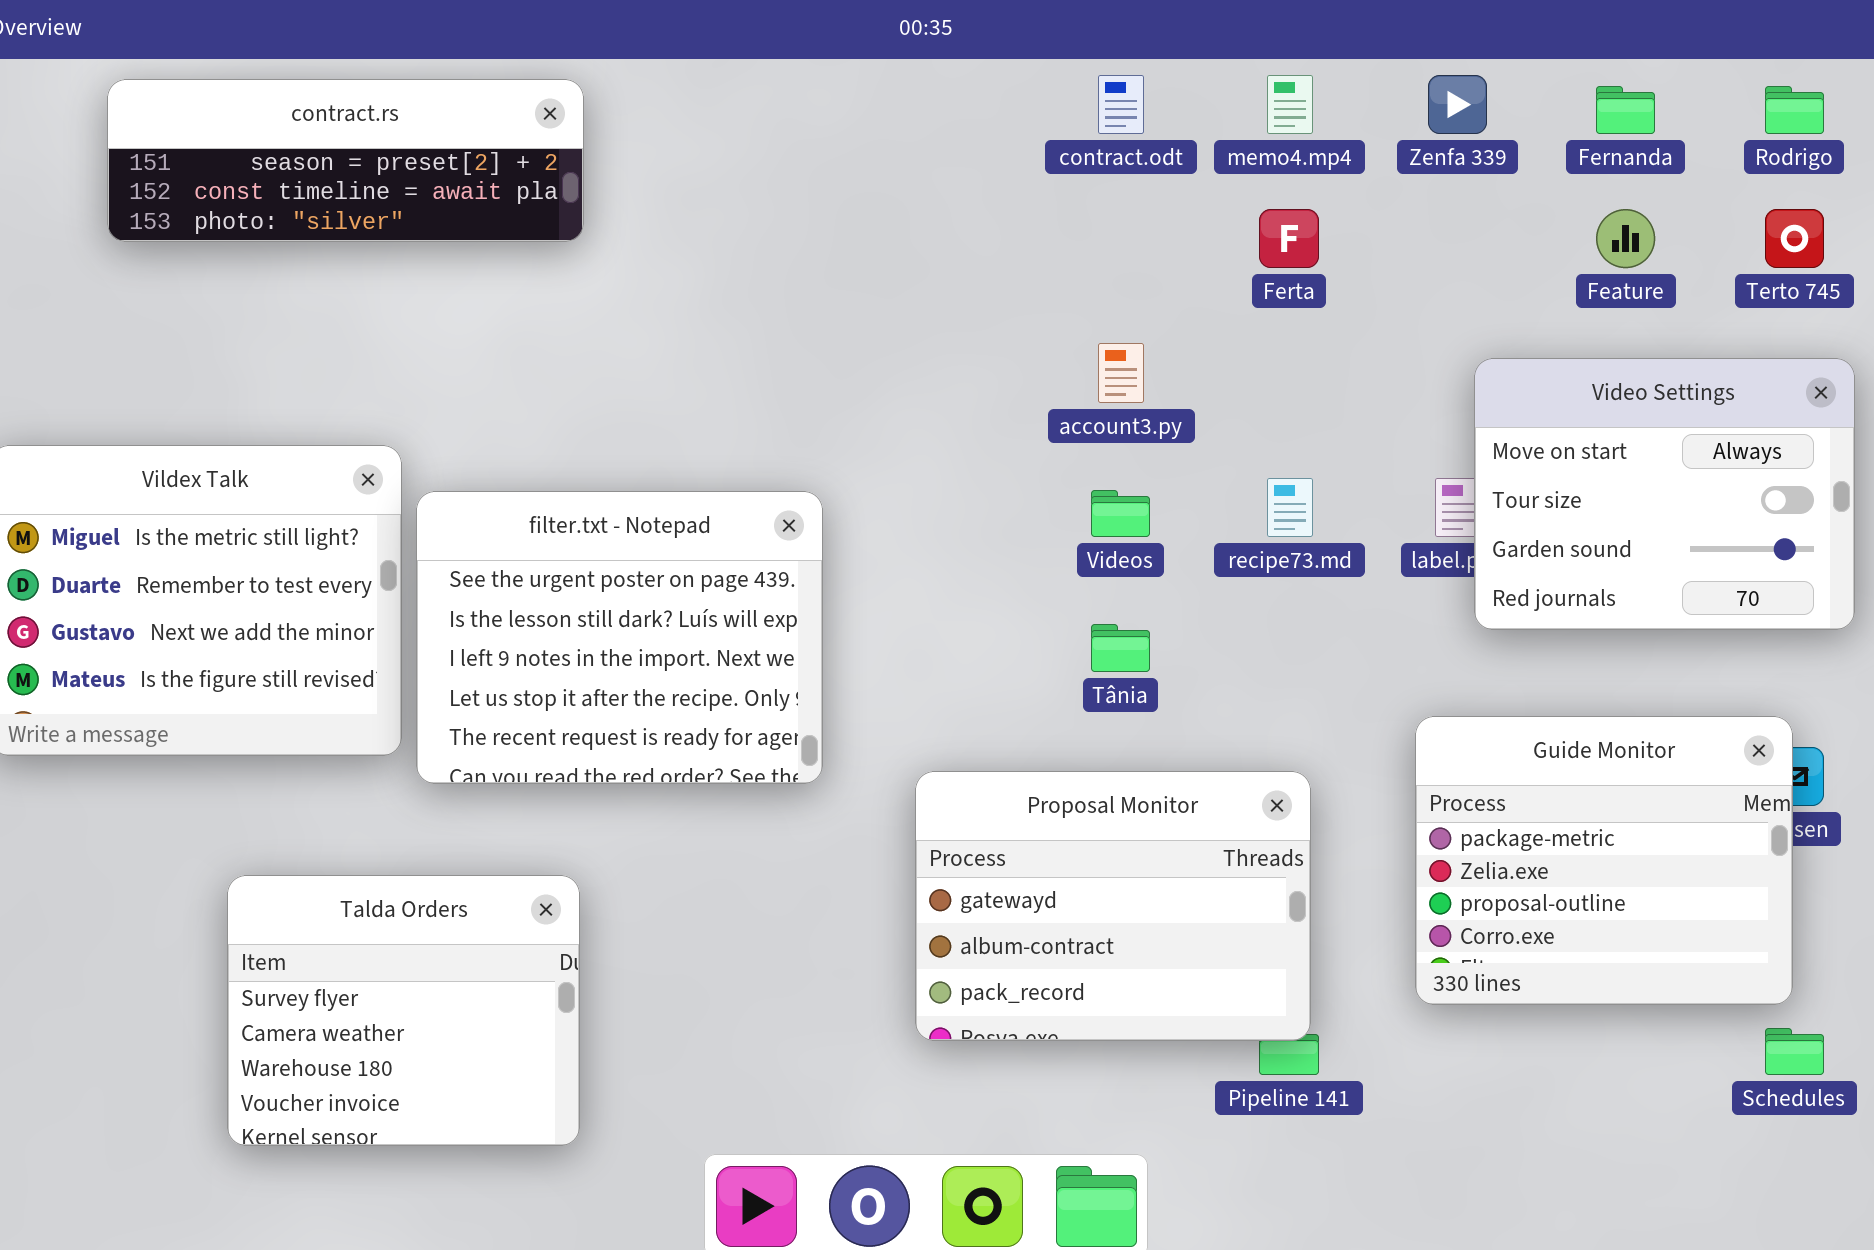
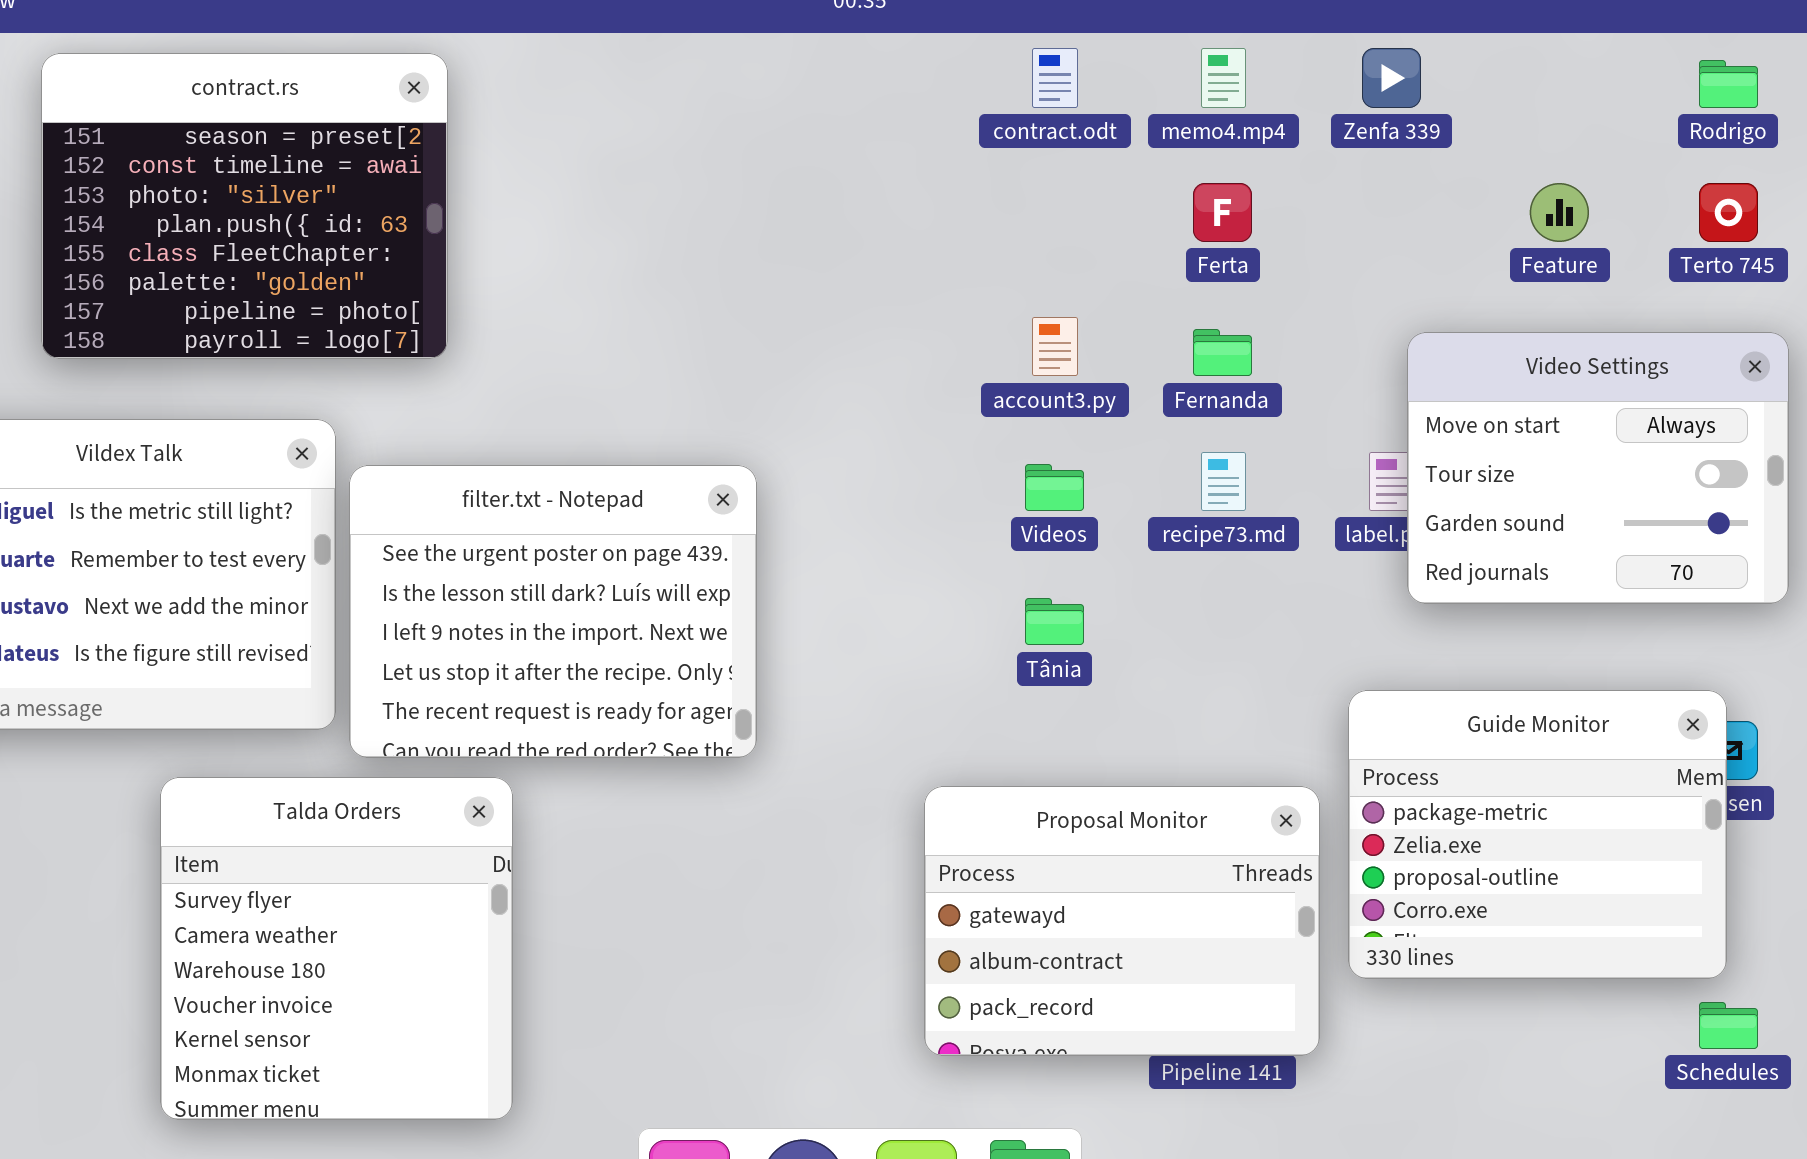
contract.rs: [107,79,584,242] -> [41,53,448,359], resized
Fernanda: [1596,86,1655,134] -> [1193,329,1252,376], moved
Proposal Monitor: [915,771,1311,1041] -> [924,786,1320,1056], moved
Talda Orders: [227,875,580,1146] -> [160,777,513,1120], resized

